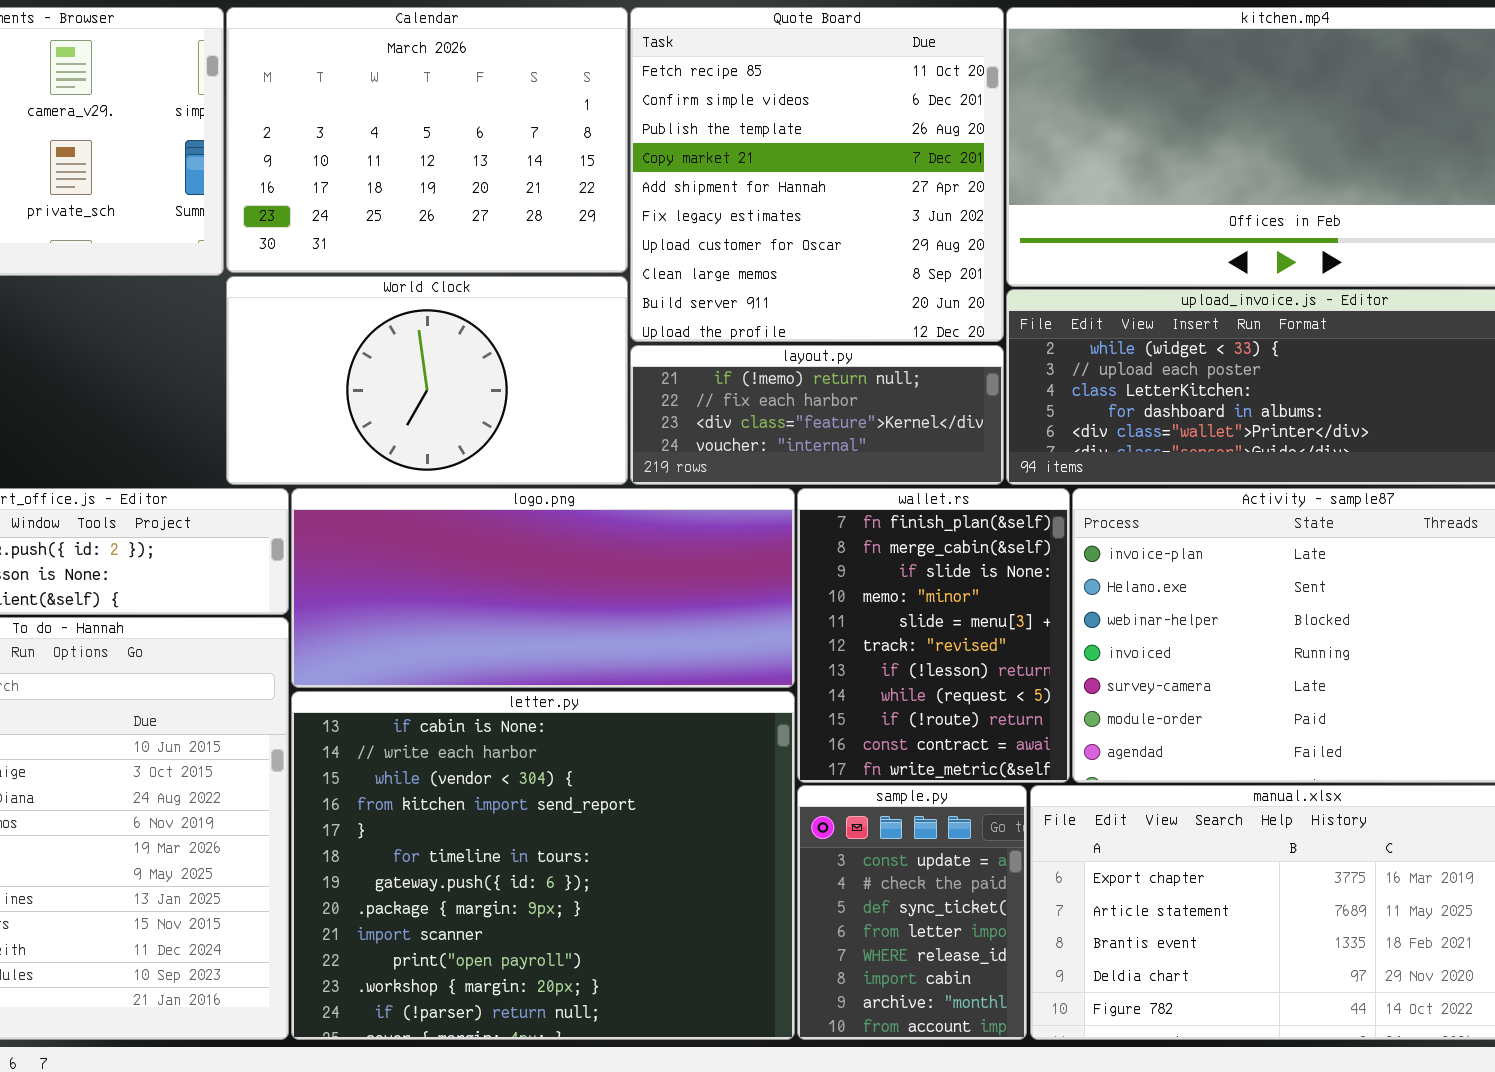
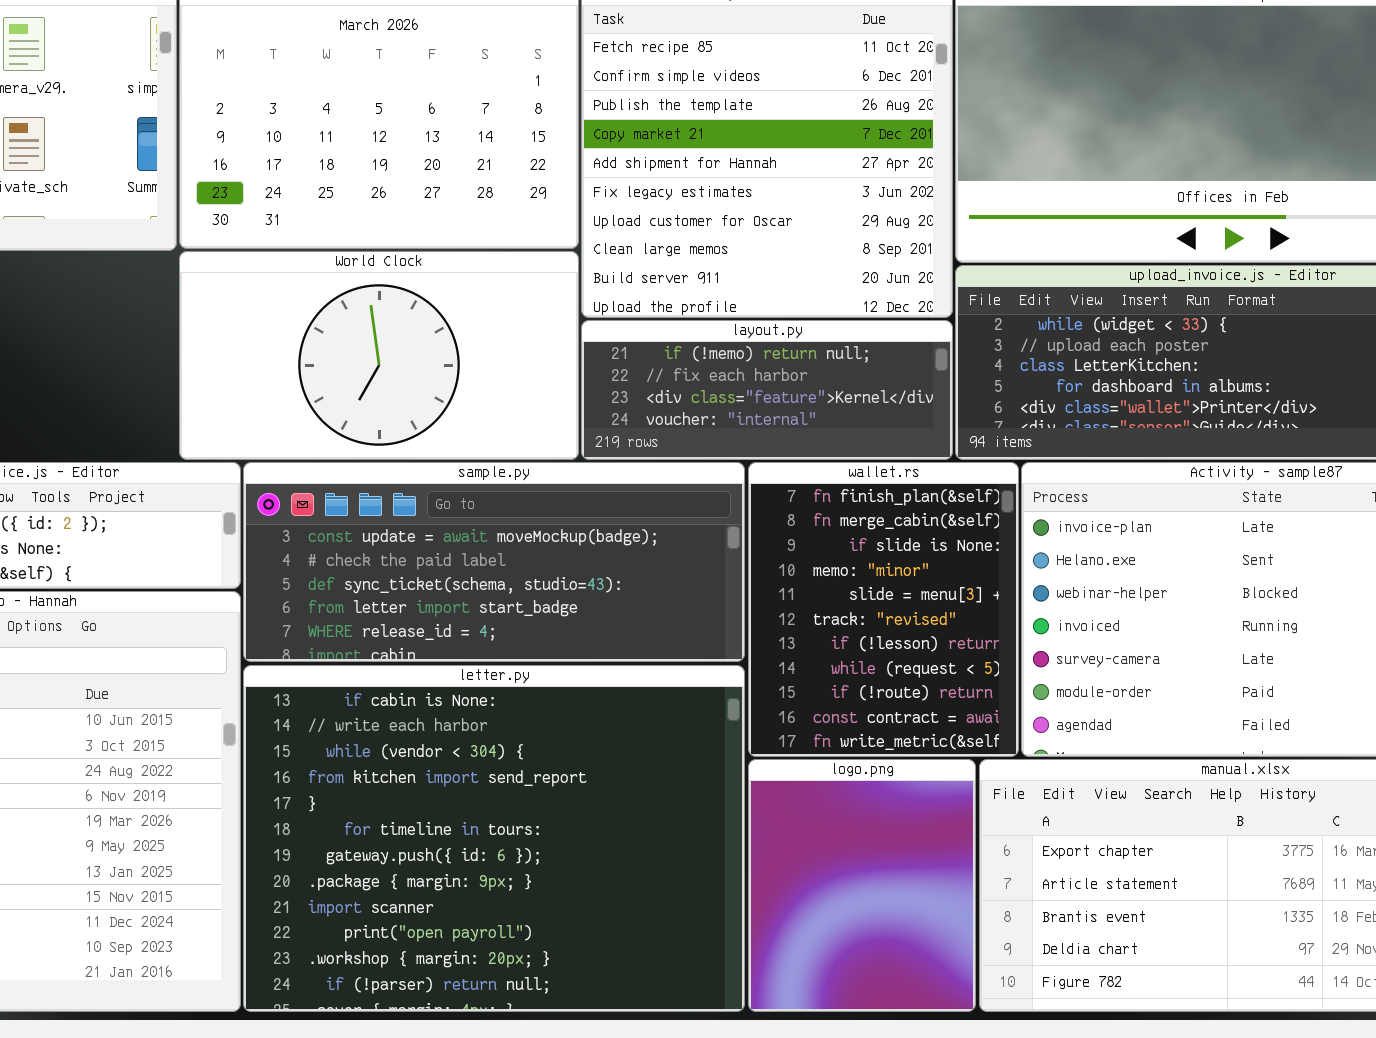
logo.png: [291,488,795,688] -> [748,759,976,1012], moved, resized
sample.py: [797,785,1027,1040] -> [243,462,745,662], moved, resized

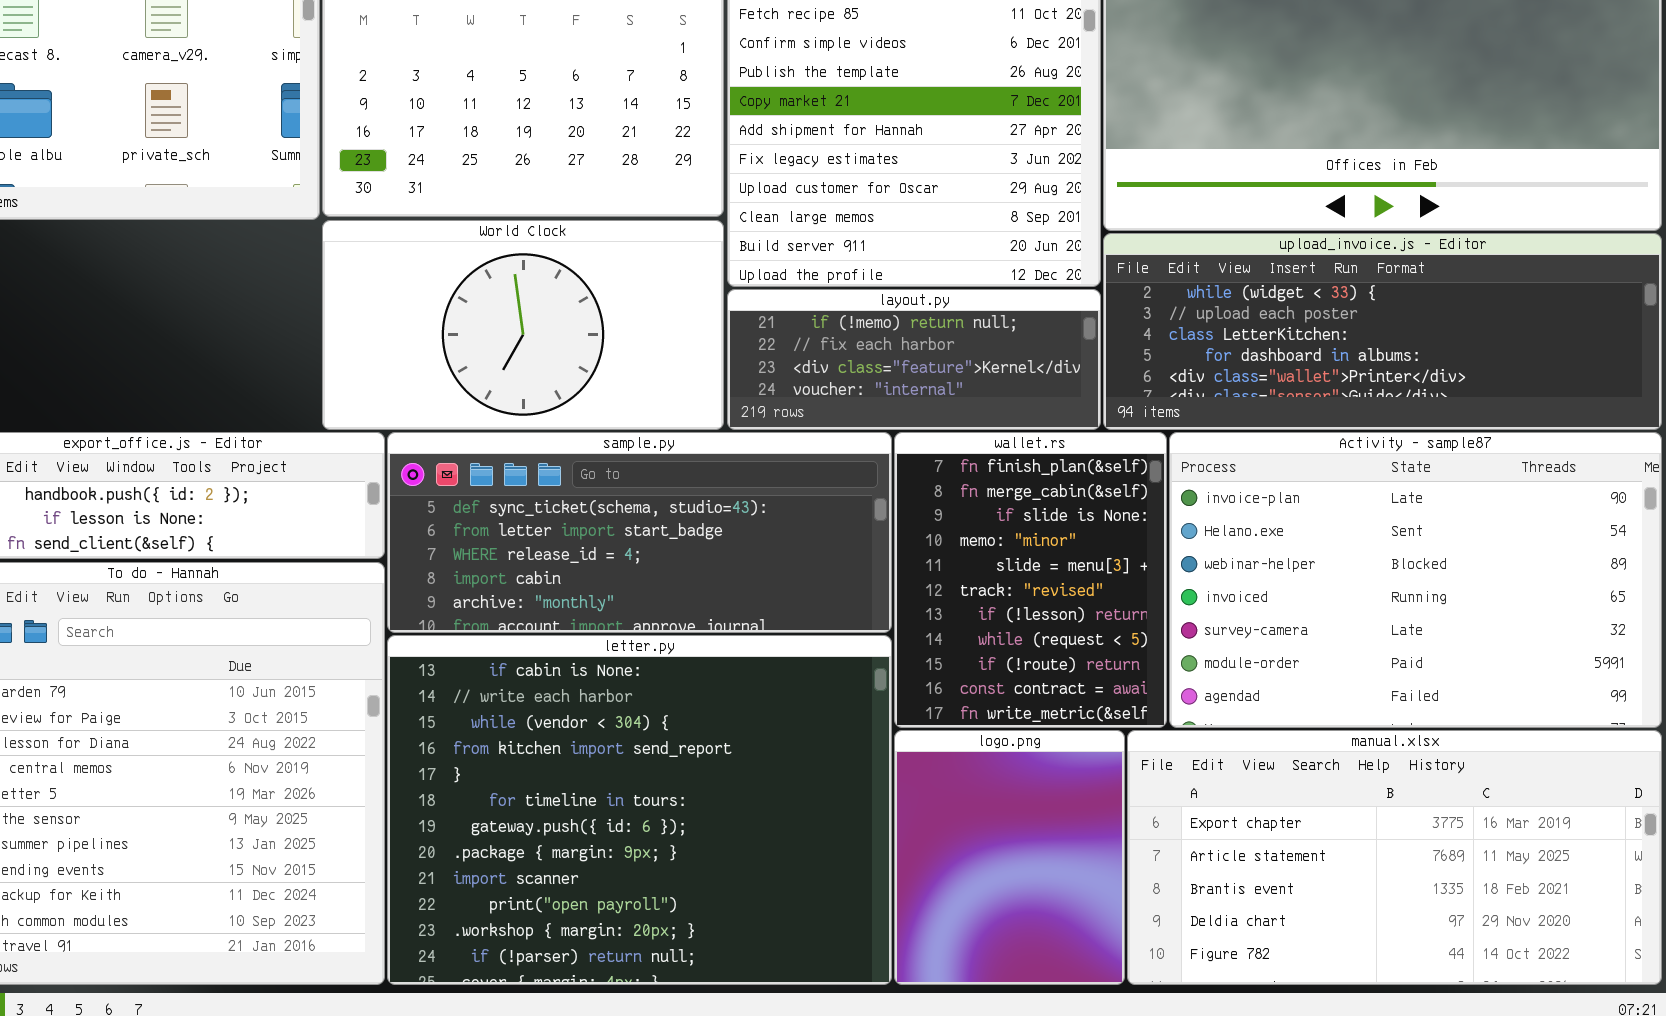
sample.py: [243,462,745,662] -> [387,432,892,633], scrolled down 2 rows

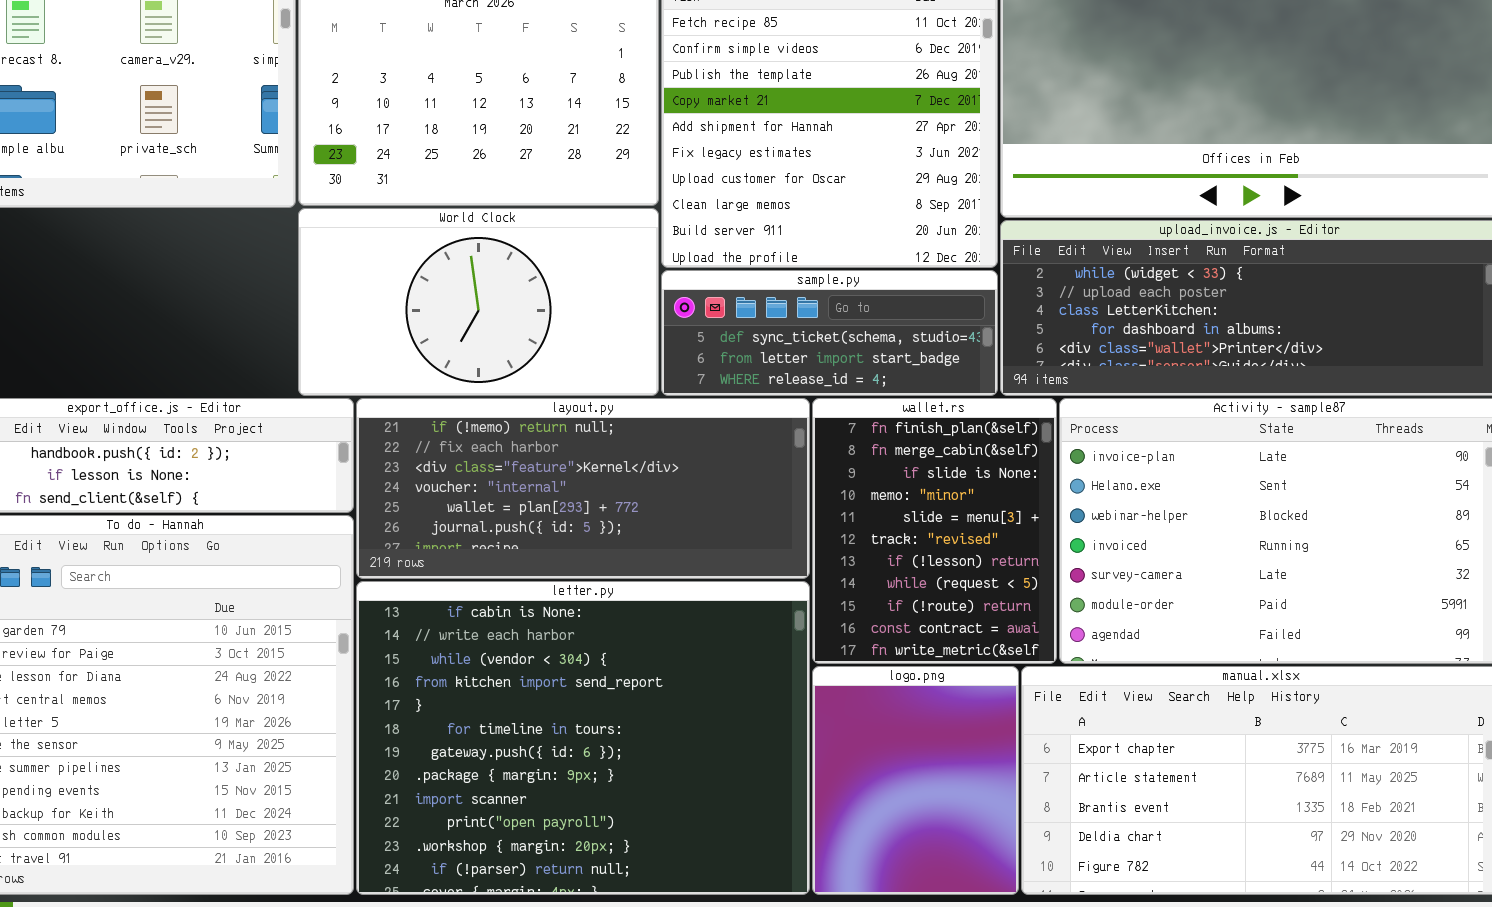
layout.py: [727,289,1101,430] -> [356,398,810,579], moved, resized
sample.py: [387,432,892,633] -> [661,270,998,396], moved, resized

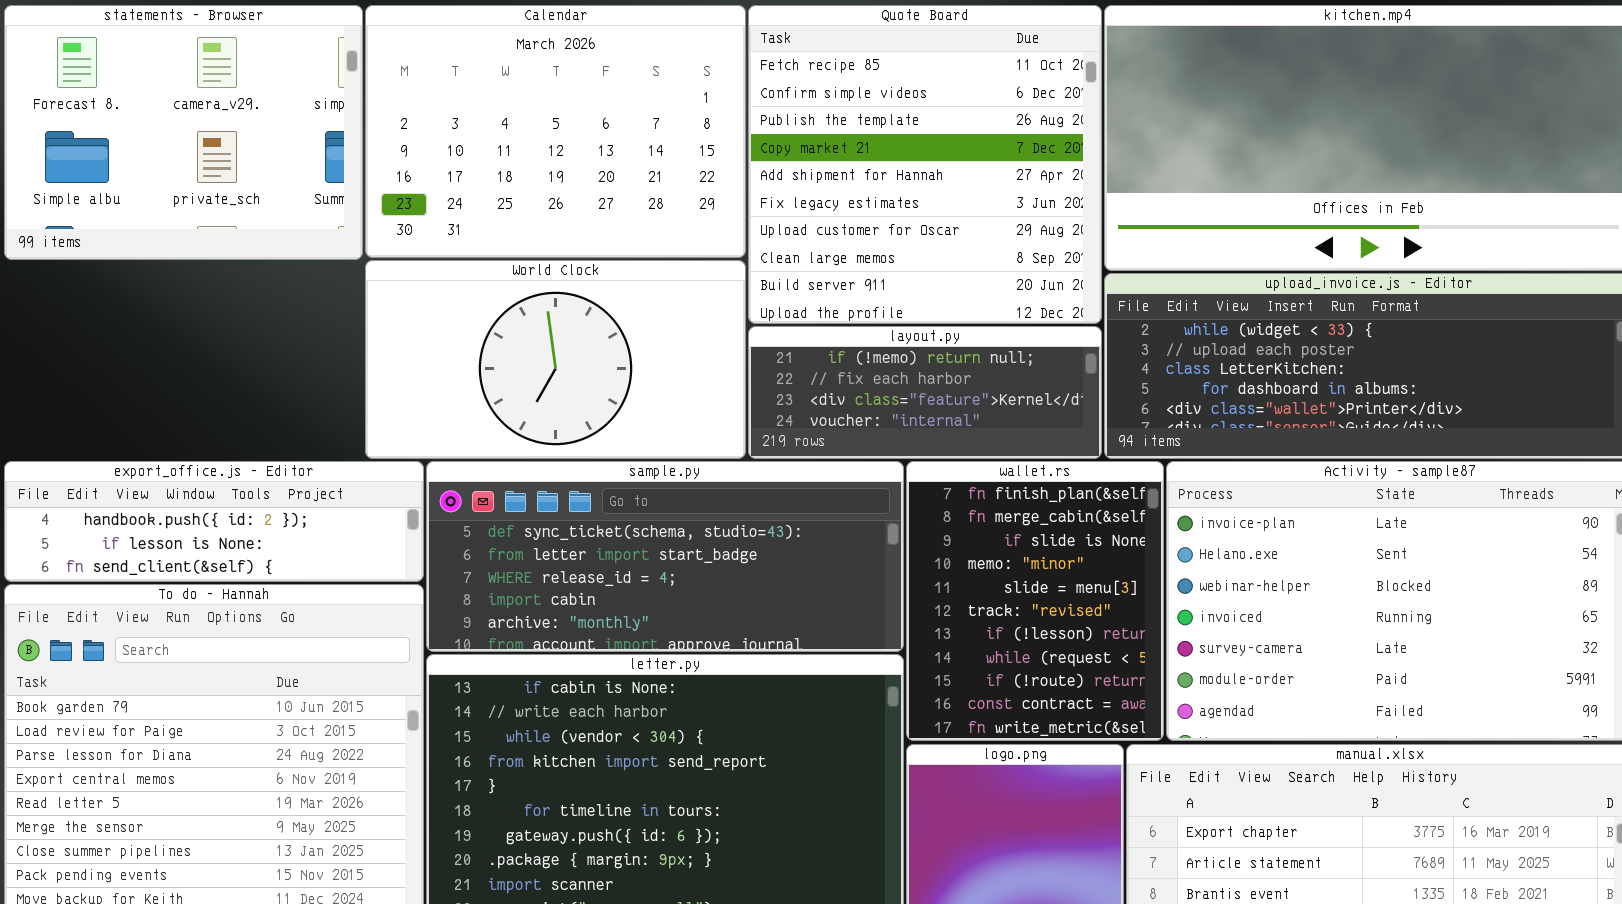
sample.py: [661,270,998,396] -> [426,461,904,652], moved, resized
layout.py: [356,398,810,579] -> [748,326,1102,459], moved, resized

